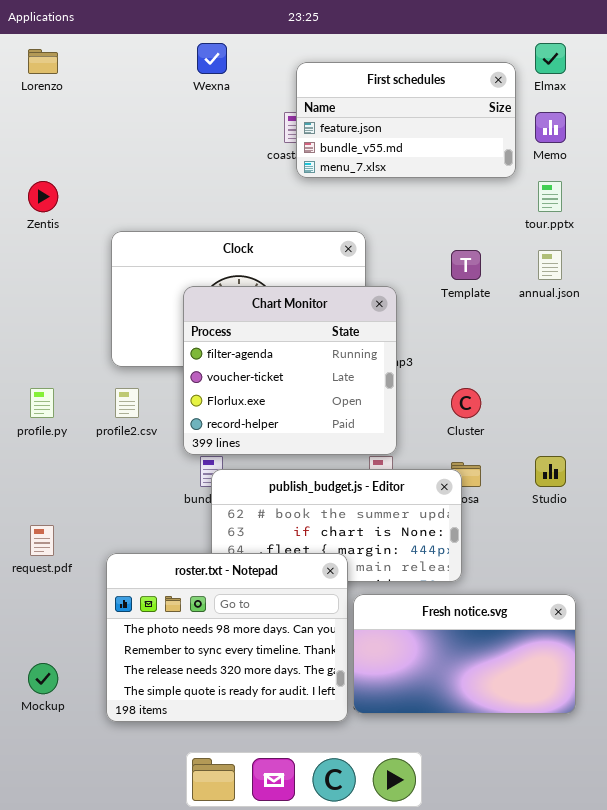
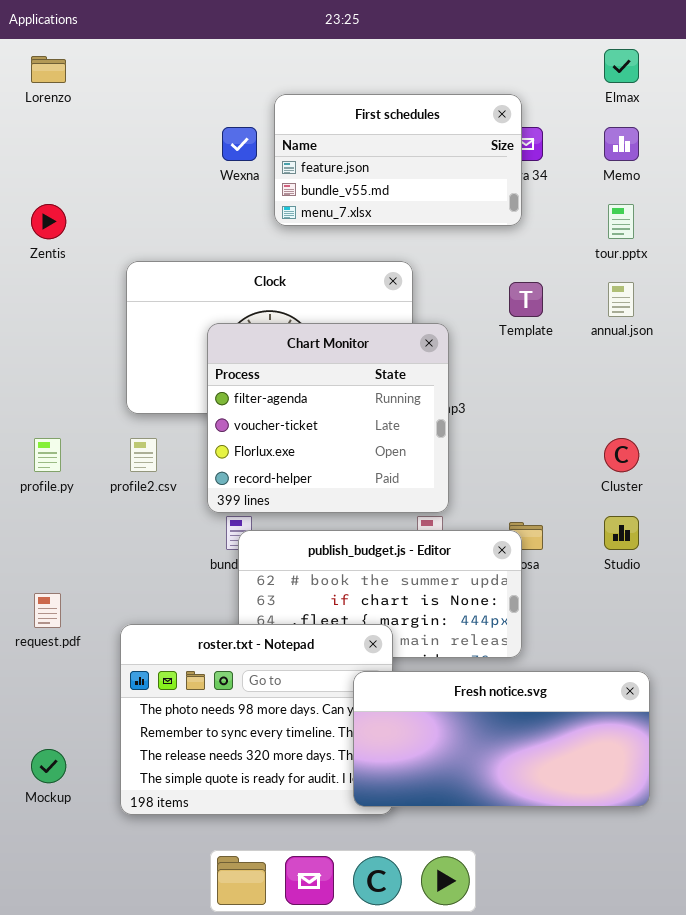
Wexna: [197,43,227,74] -> [222,127,257,161], moved
First schedules: [296,62,516,178] -> [274,94,522,226], moved
Cluster: [451,388,481,418] -> [604,438,639,472], moved
Fresh notice.svg: [353,594,576,714] -> [353,671,650,807], resized

